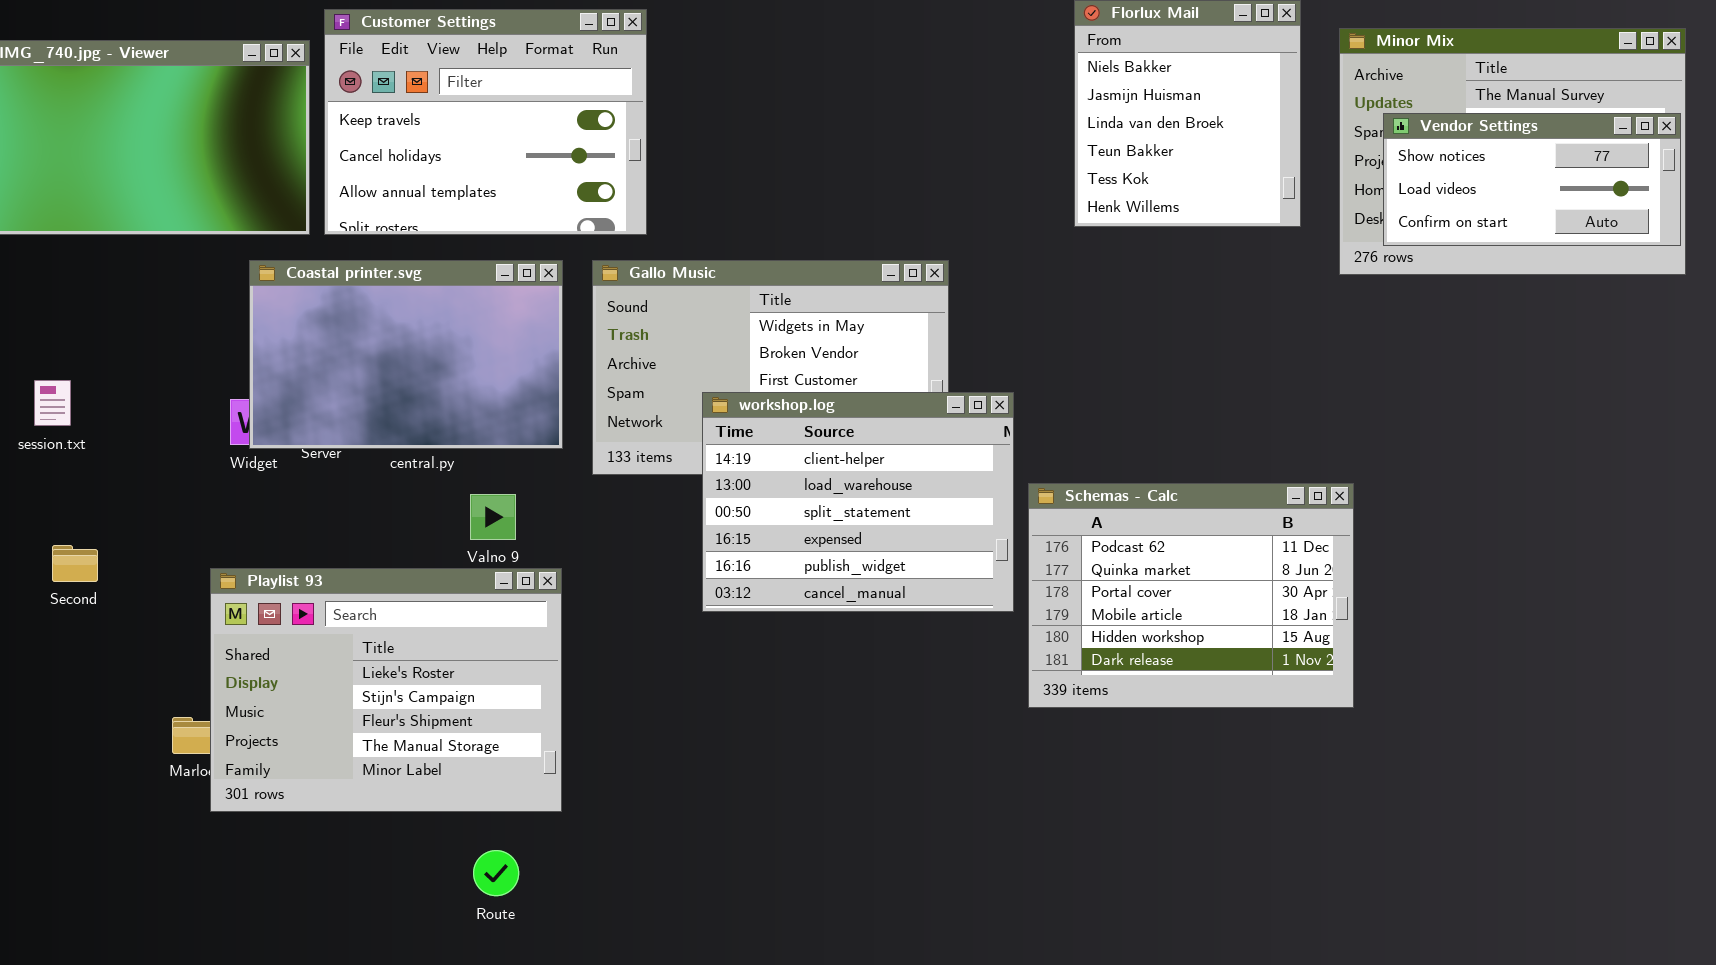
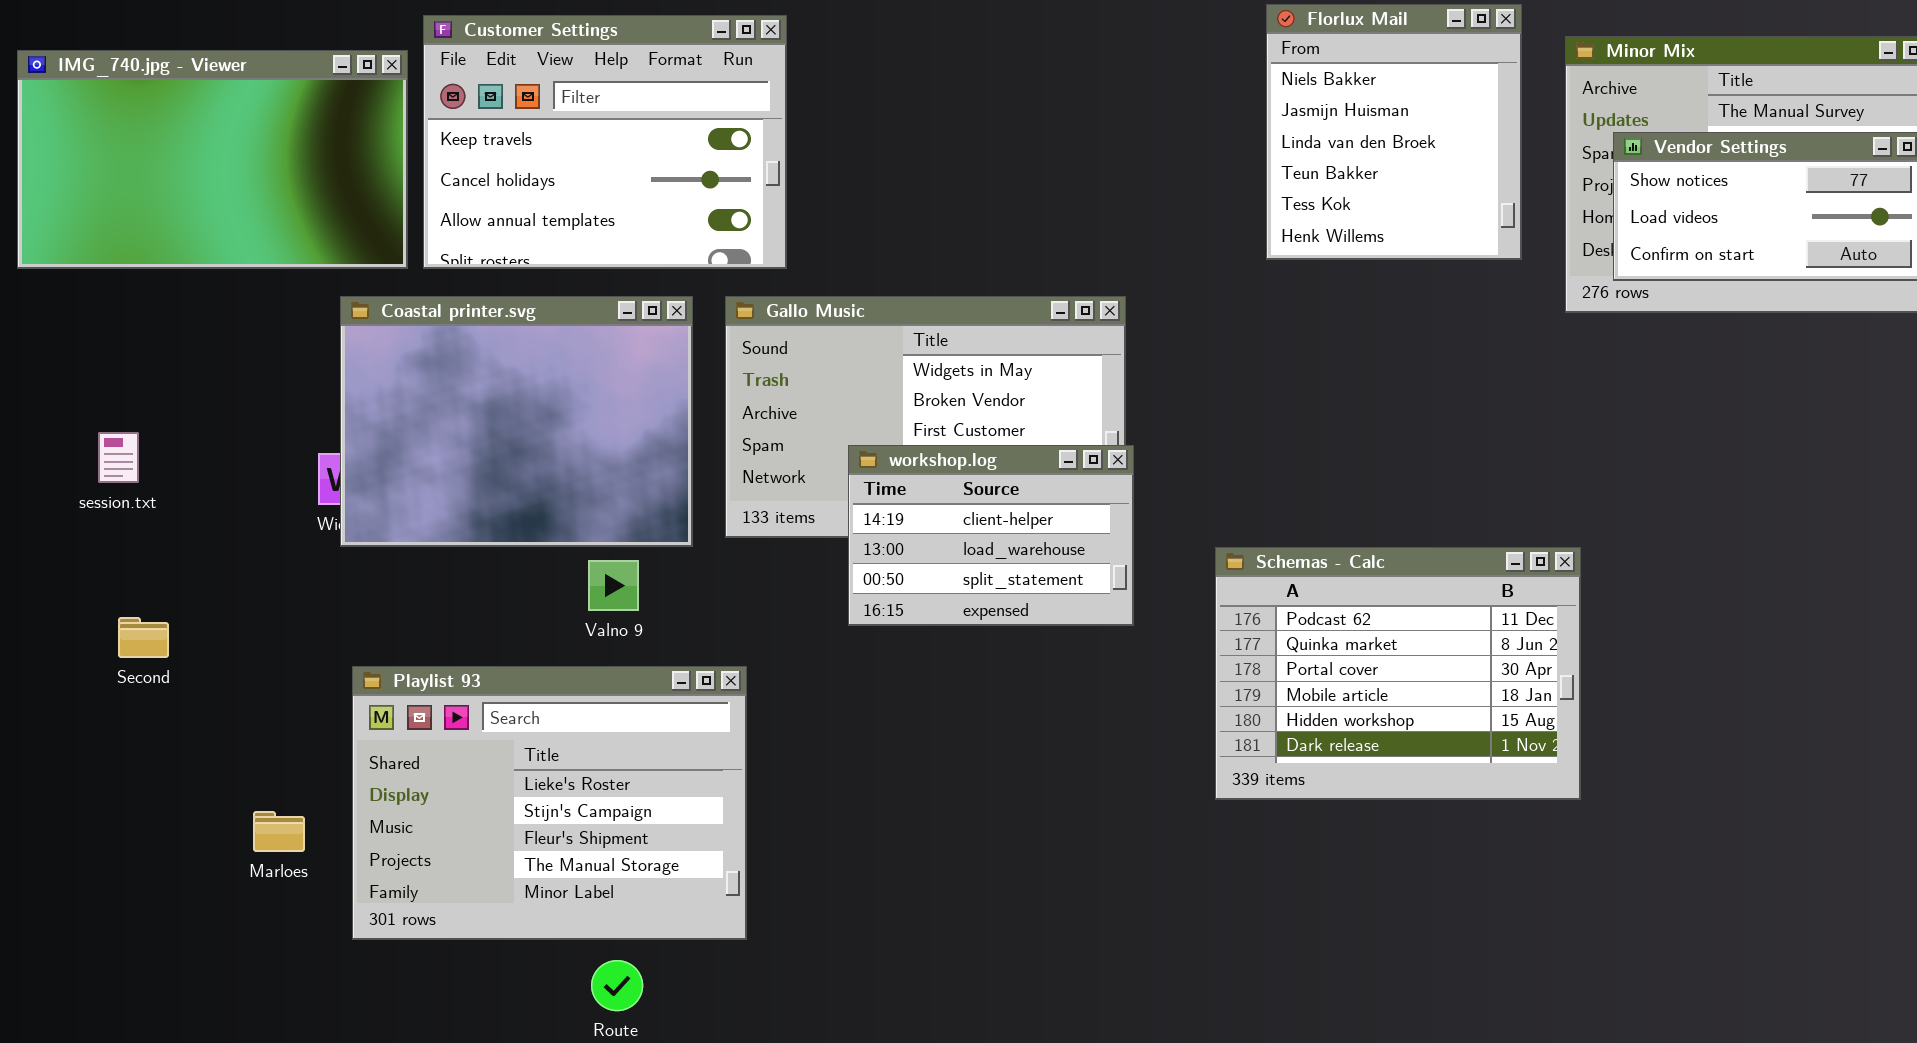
Coastal printer.svg: [249,260,563,449] -> [340,296,693,547], resized
workshop.log: [702,392,1014,612] -> [848,445,1134,626], resized
Playlist 93: [210,568,562,812] -> [352,666,747,940], moved

